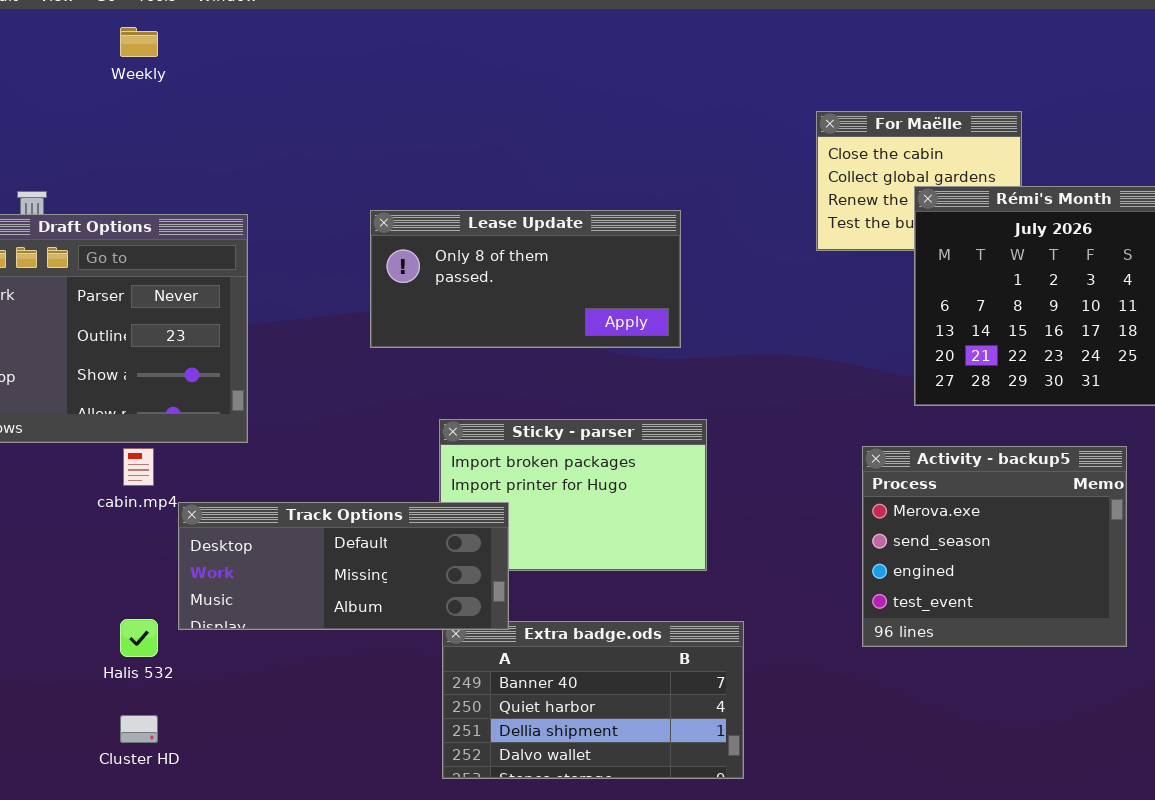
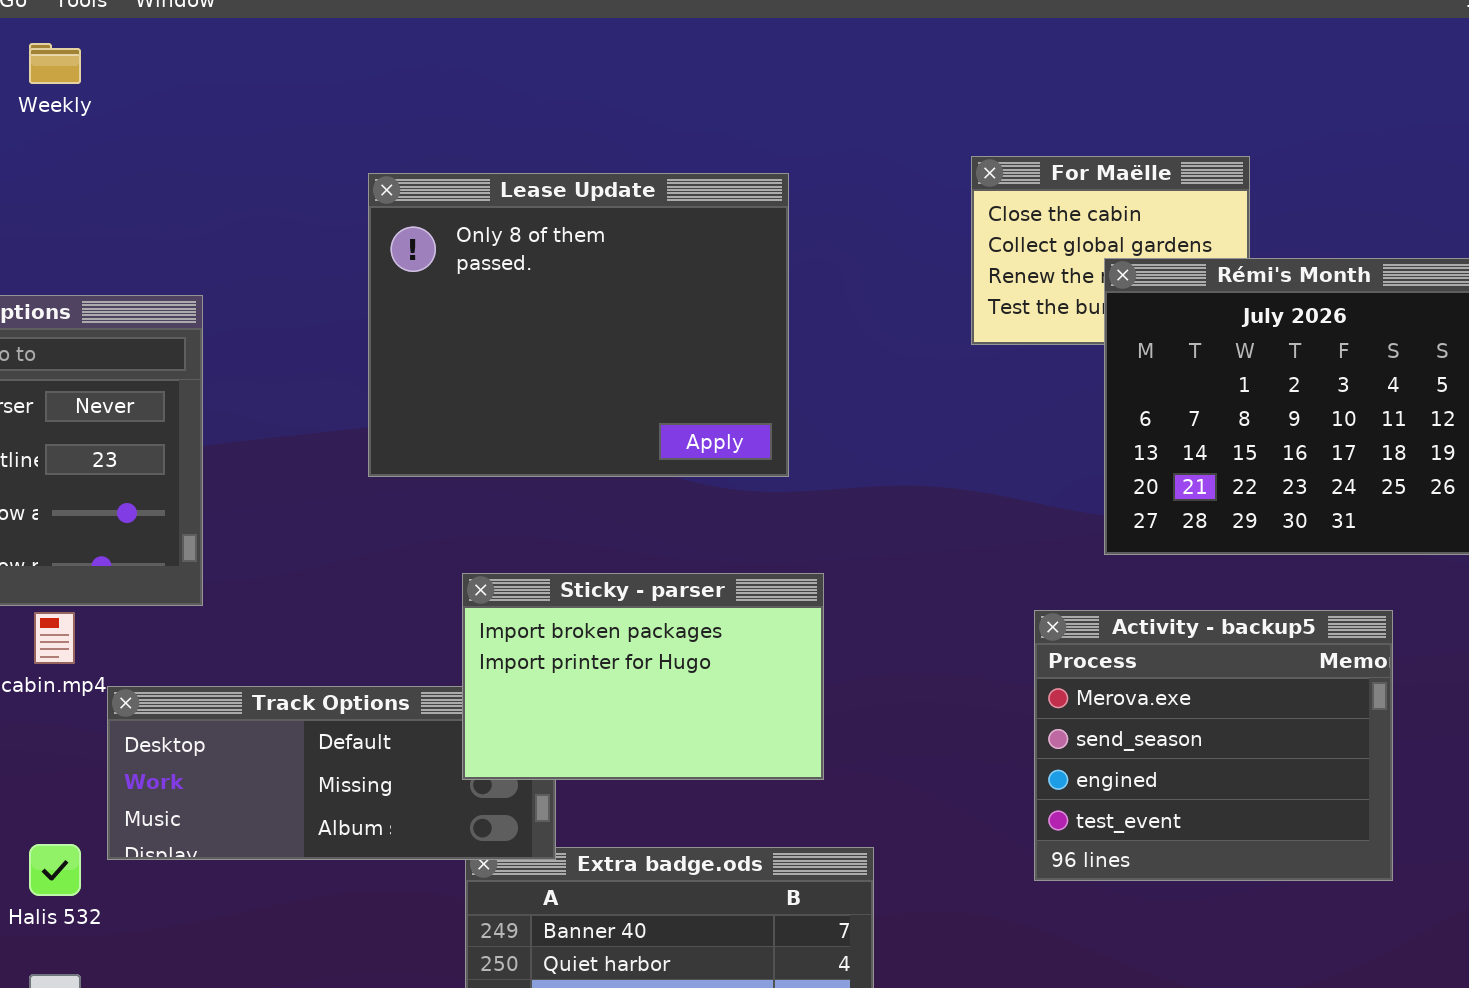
Lease Update: [370,210,681,348] -> [368,173,789,477], resized
Sticky - parser: [439,419,707,571] -> [462,573,824,780], raised

